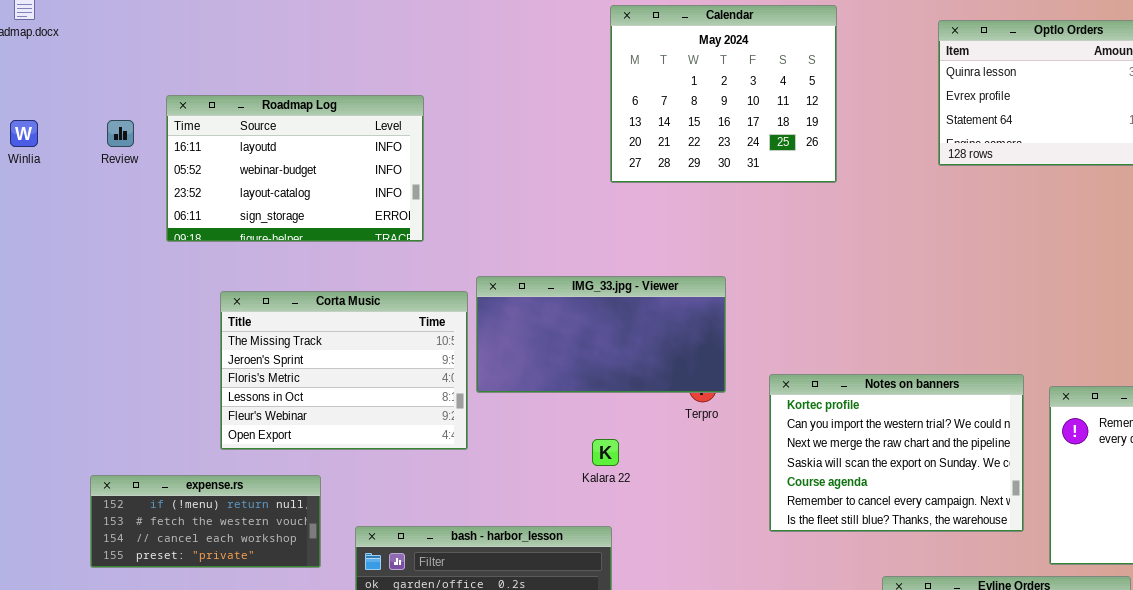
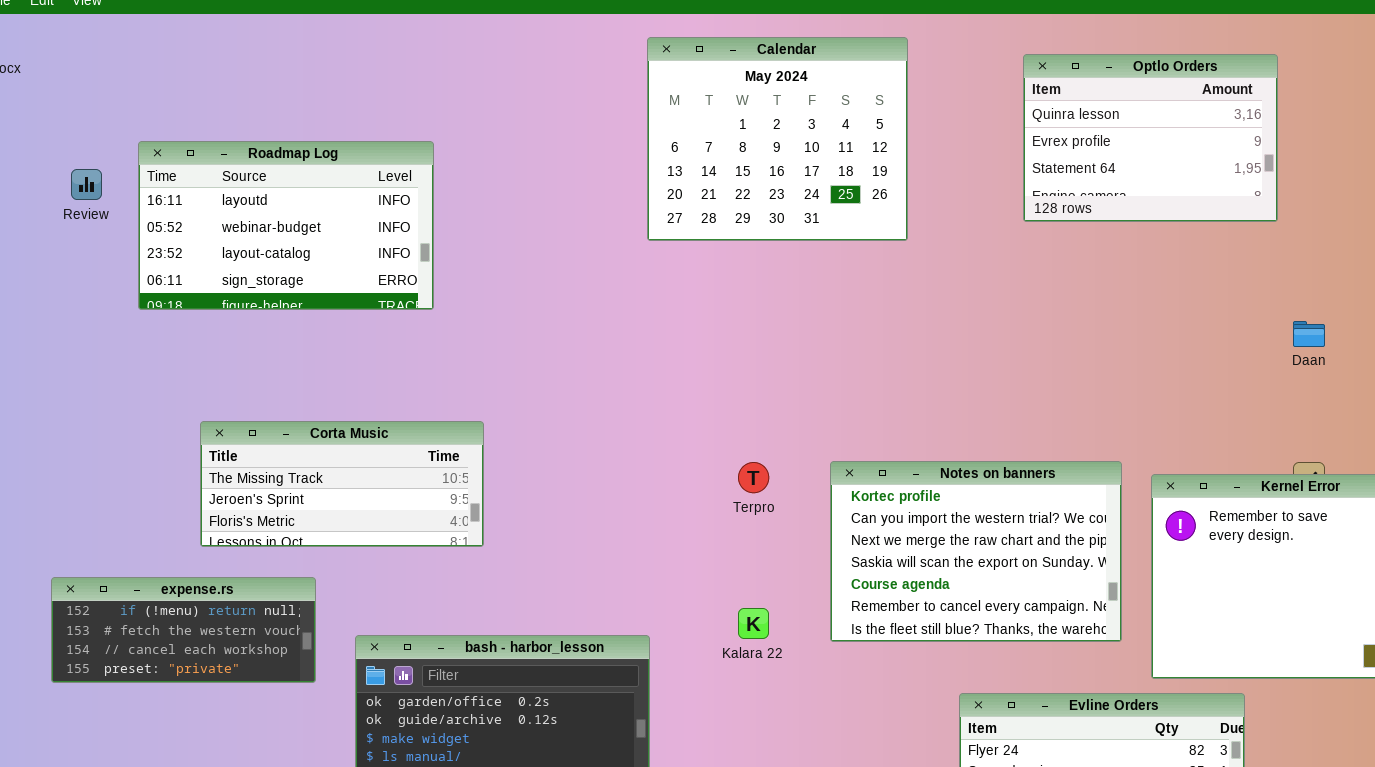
IMG_33.jpg - Viewer: [476,276,726,393] -> none, closed
Corta Music: [220,291,468,450] -> [200,421,484,547], resized
Kalara 22: [592,439,619,466] -> [738,608,769,639], moved

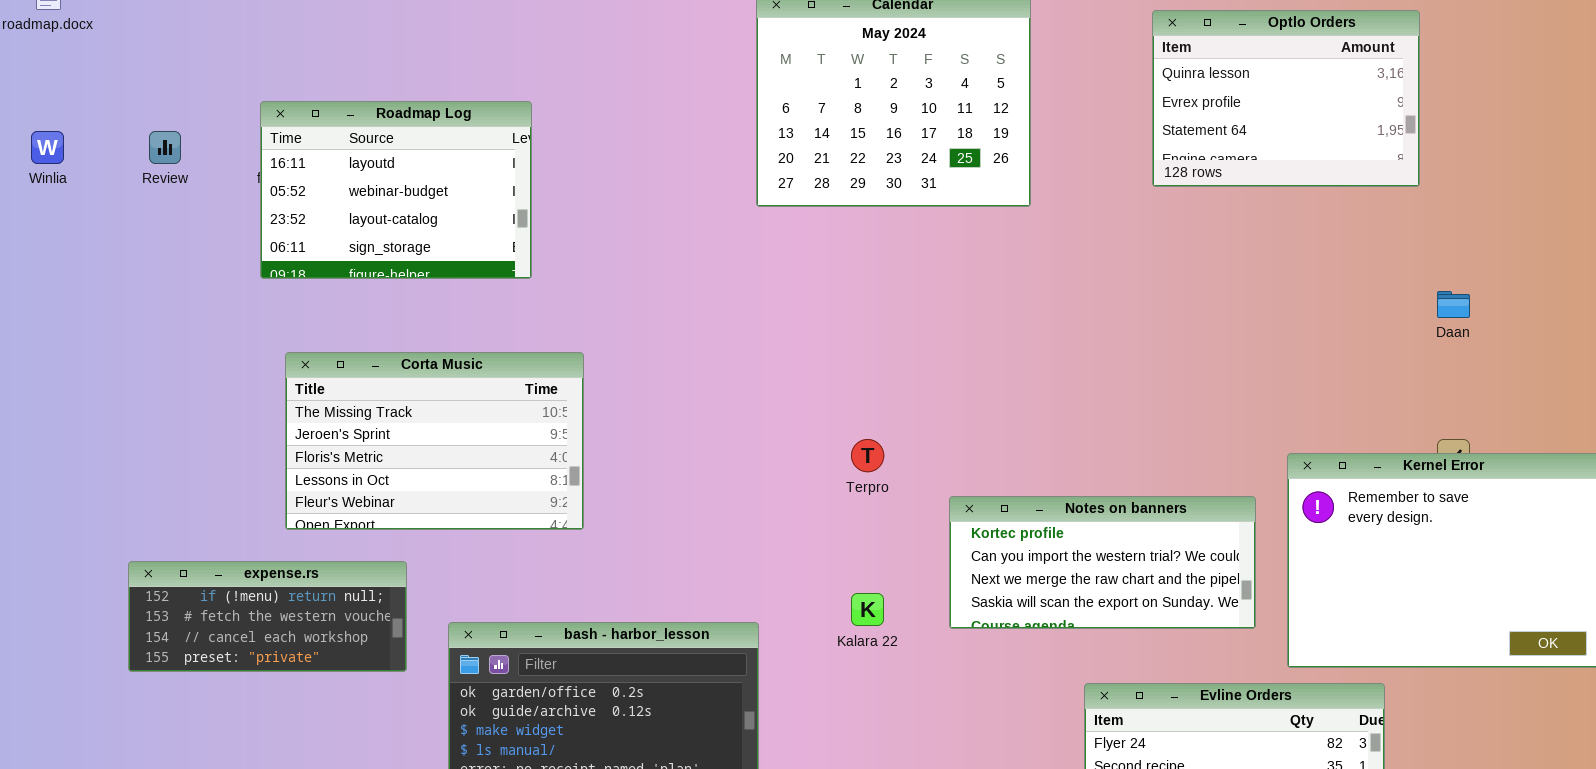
Roadmap Log: [138,141,434,310] -> [260,101,532,279], resized
Corta Music: [200,421,484,547] -> [285,352,584,530], resized
Notes on banners: [830,461,1122,642] -> [949,496,1256,629], resized

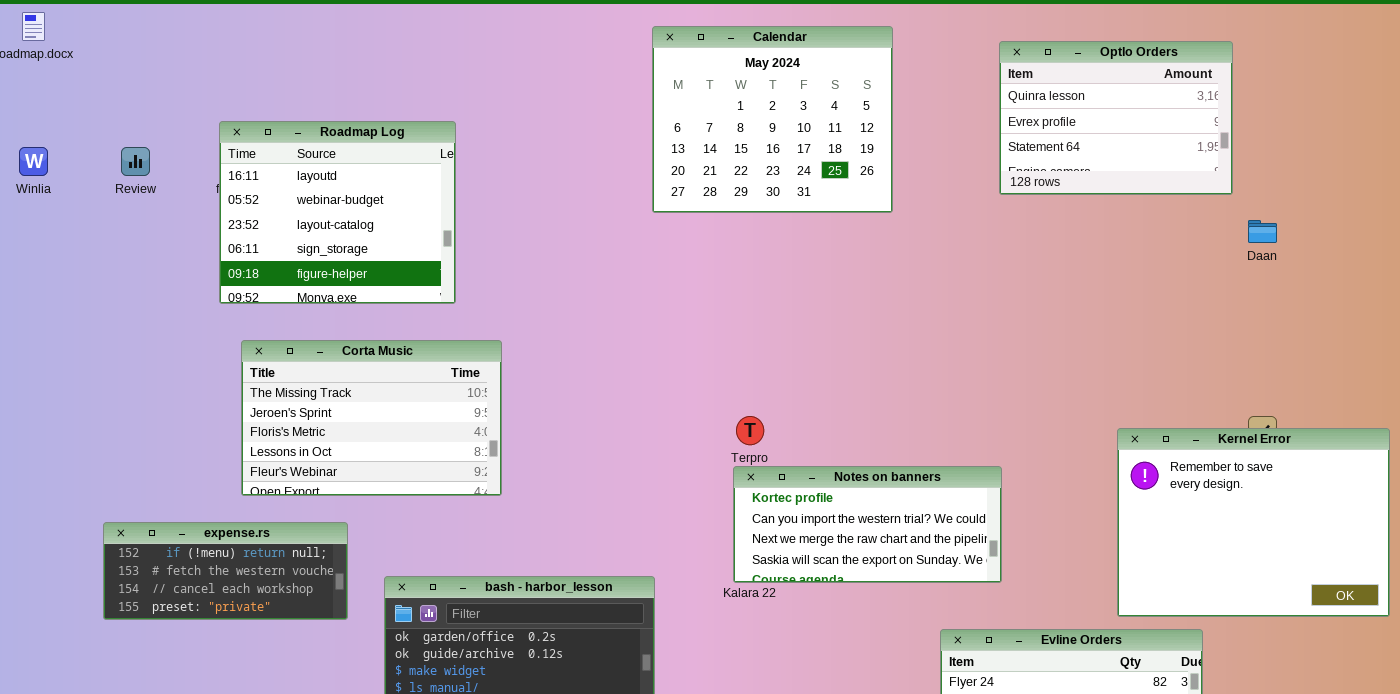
Roadmap Log: [260,101,532,279] -> [219,121,456,304], resized
Daan: [1437,291,1470,318] -> [1248,220,1277,243], moved
Notes on banners: [949,496,1256,629] -> [733,466,1002,583], moved

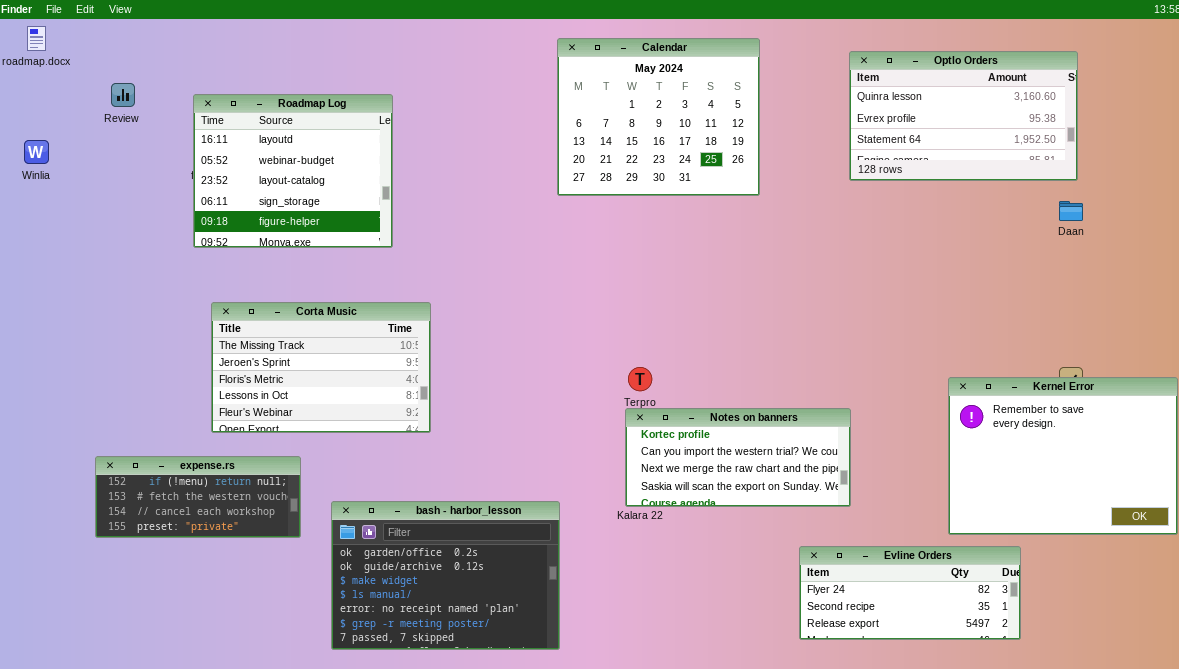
Optlo Orders: [999,41,1233,195] -> [849,51,1078,181], resized
Roadmap Log: [219,121,456,304] -> [193,94,393,248], moved
Review: [121,147,150,176] -> [111,83,135,107], moved

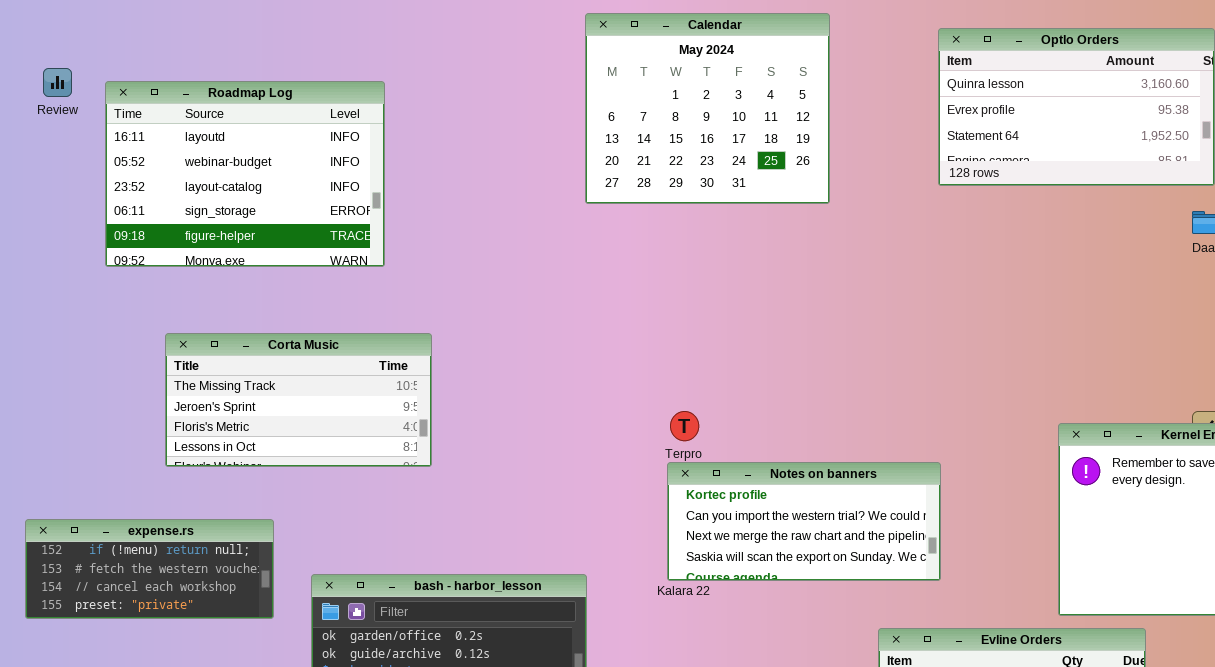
Roadmap Log: [193,94,393,248] -> [105,81,385,267], resized
Corta Music: [211,302,431,433] -> [165,333,432,467], resized

